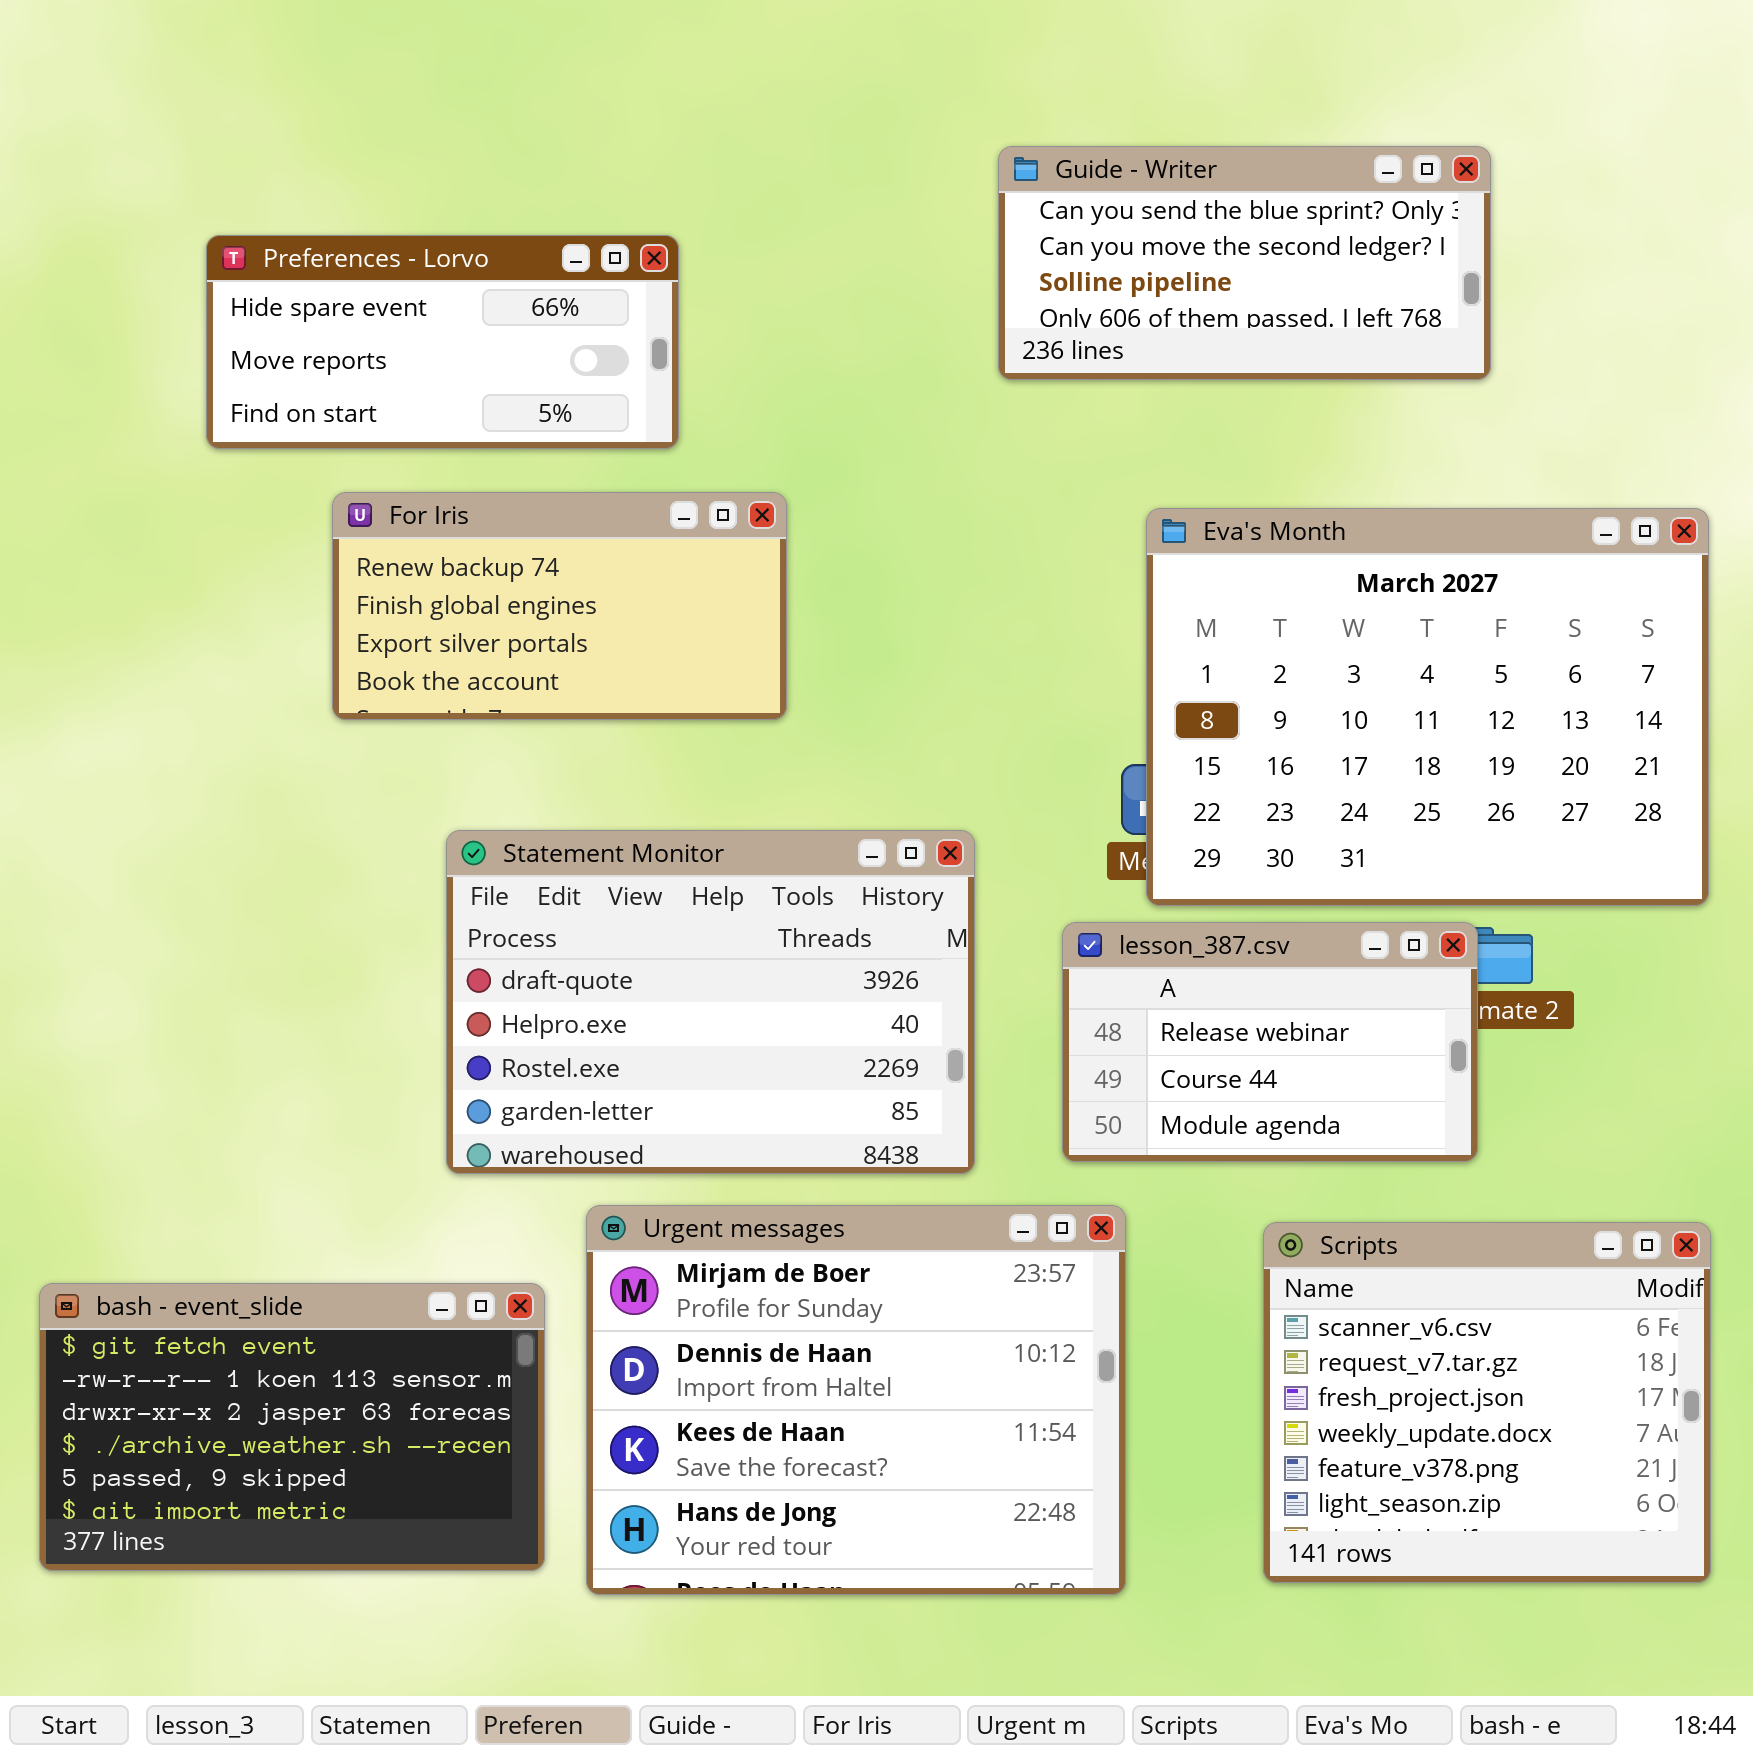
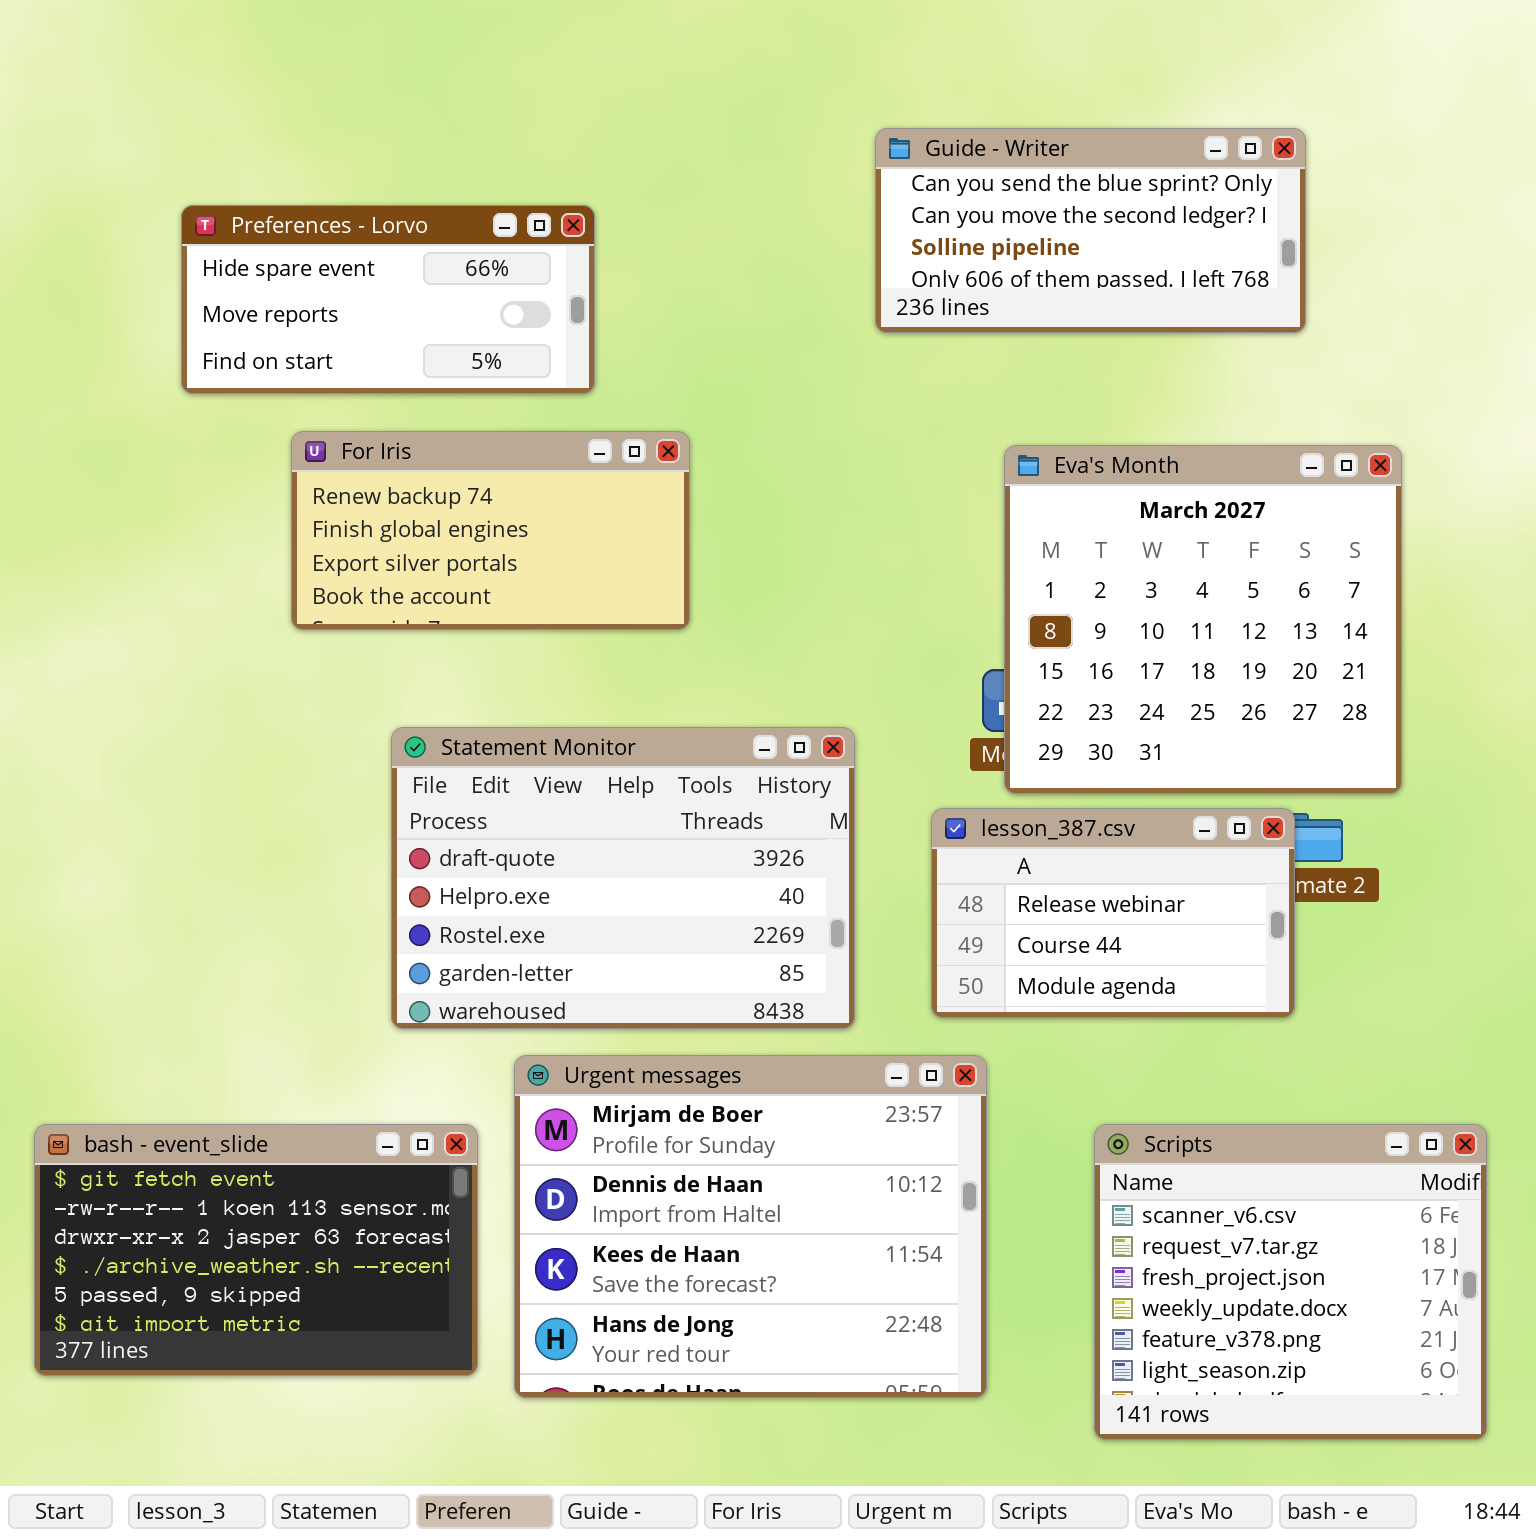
Eva's Month: [1146,508,1709,906] -> [1004,445,1402,794], resized
Scripts: [1263,1222,1711,1583] -> [1094,1124,1487,1440], moved

